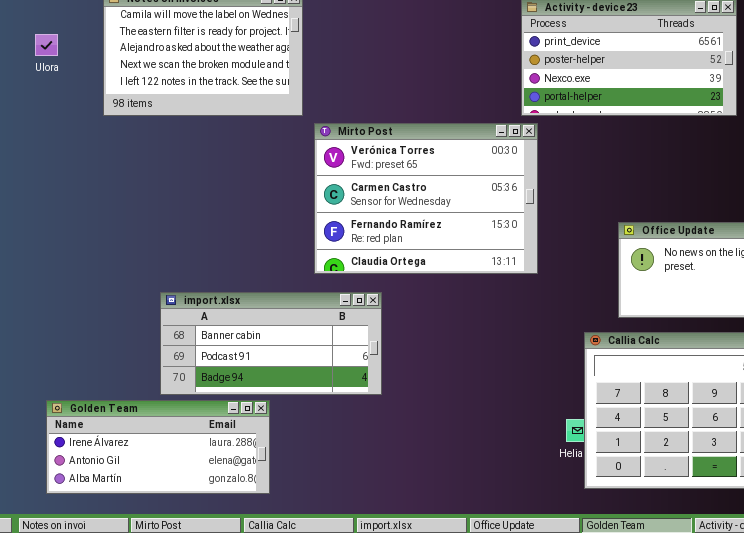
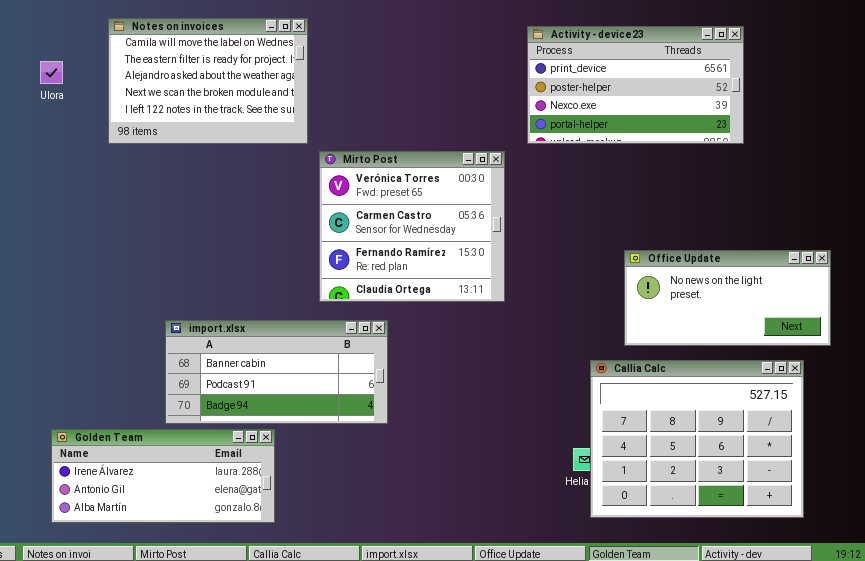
Mirto Post: [314,123,538,274] -> [319,151,505,302], resized

